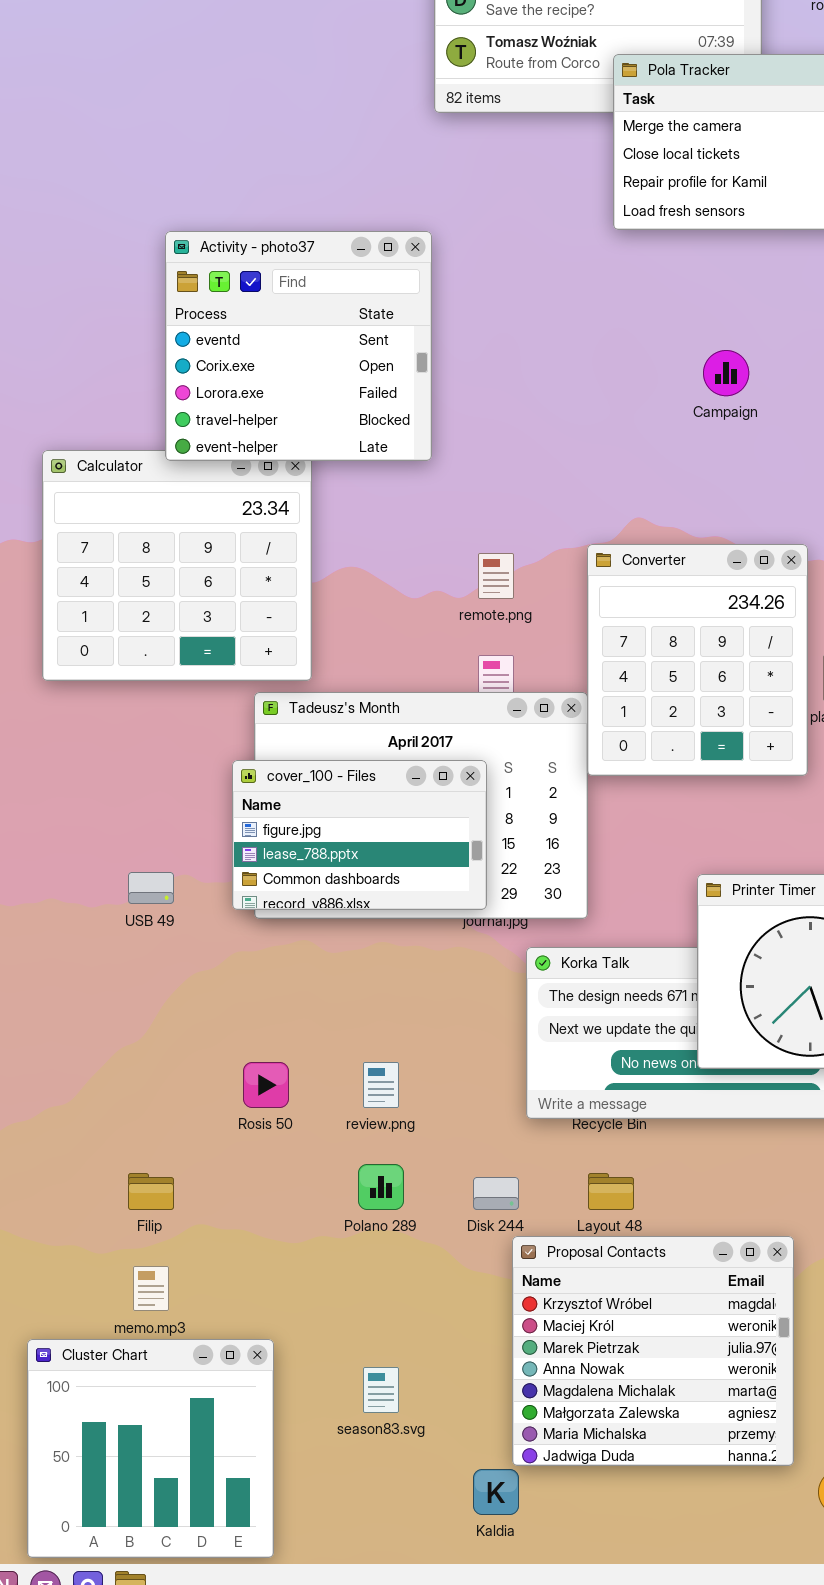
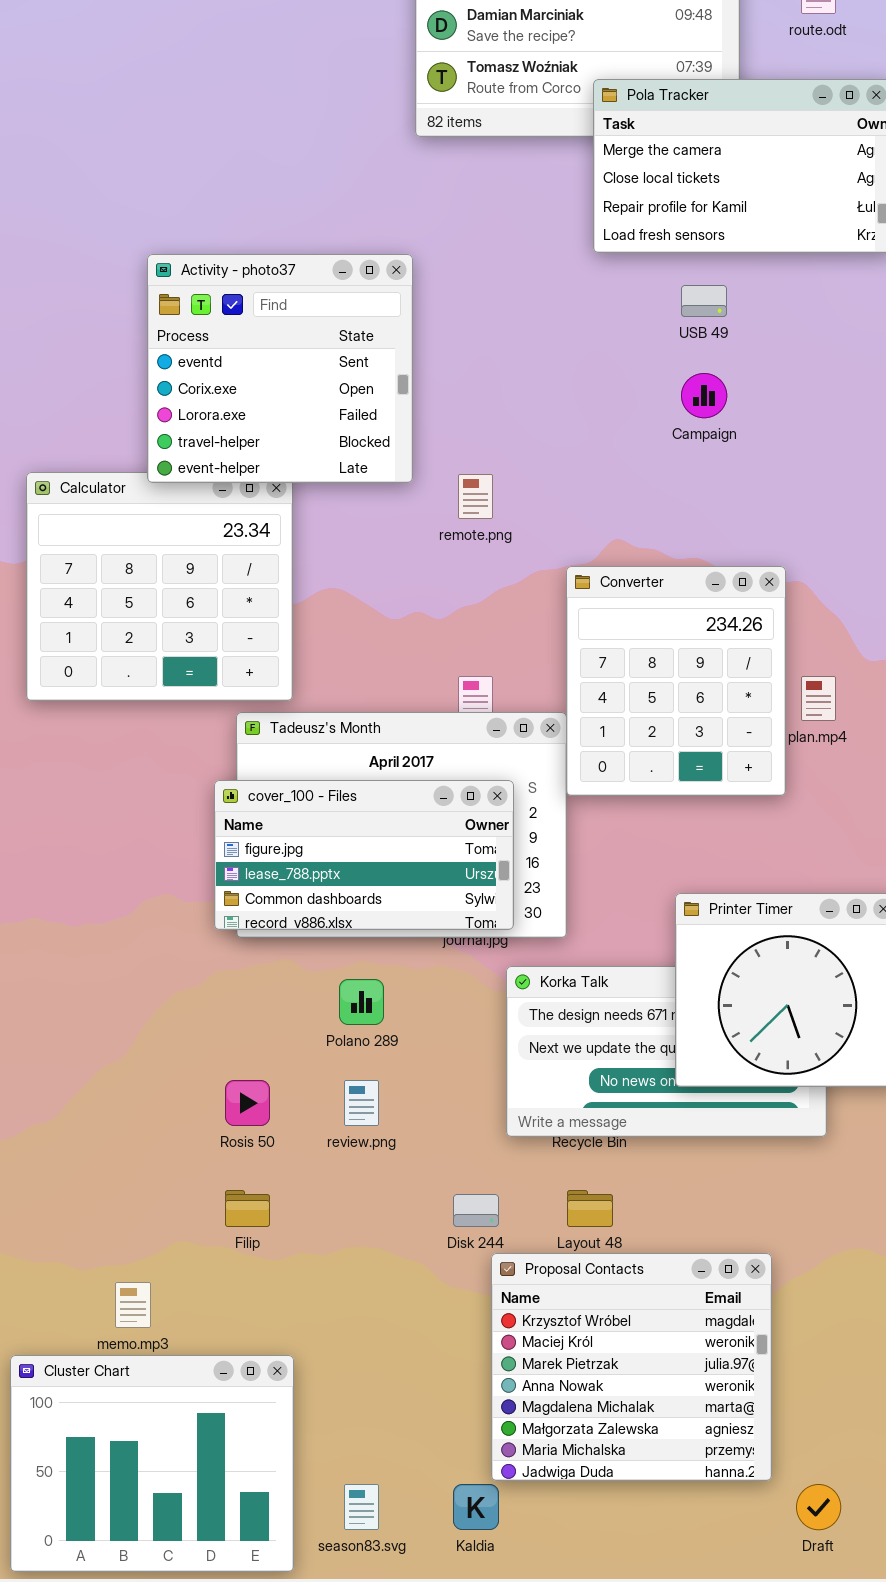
remote.png: [478,553,514,599] -> [458,474,493,519], moved
cover_100 - Files: [232,760,487,910] -> [214,780,514,930], resized
USB 49: [128,872,174,904] -> [681,285,727,317], moved
Polano 289: [358,1164,404,1210] -> [339,979,384,1025], moved
Filip: [128,1173,174,1210] -> [225,1190,270,1227], moved
Cluster Chart: [27,1339,274,1558] -> [10,1355,294,1572], resized
season83.svg: [363,1367,399,1413] -> [344,1484,379,1530], moved

